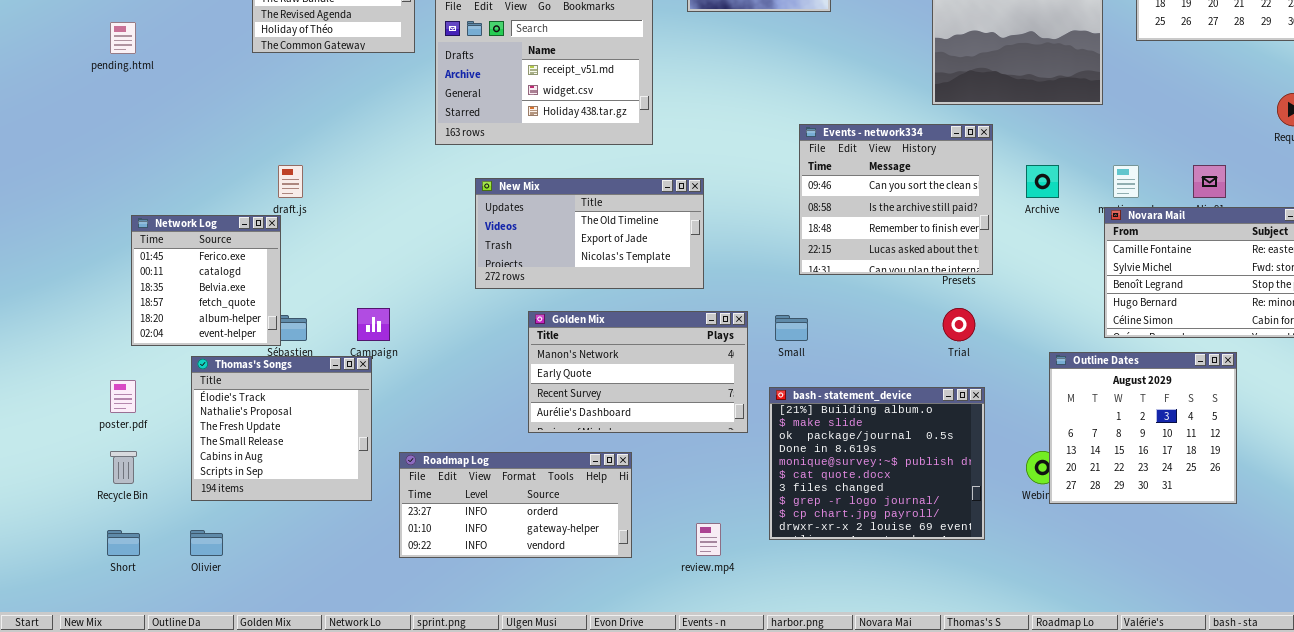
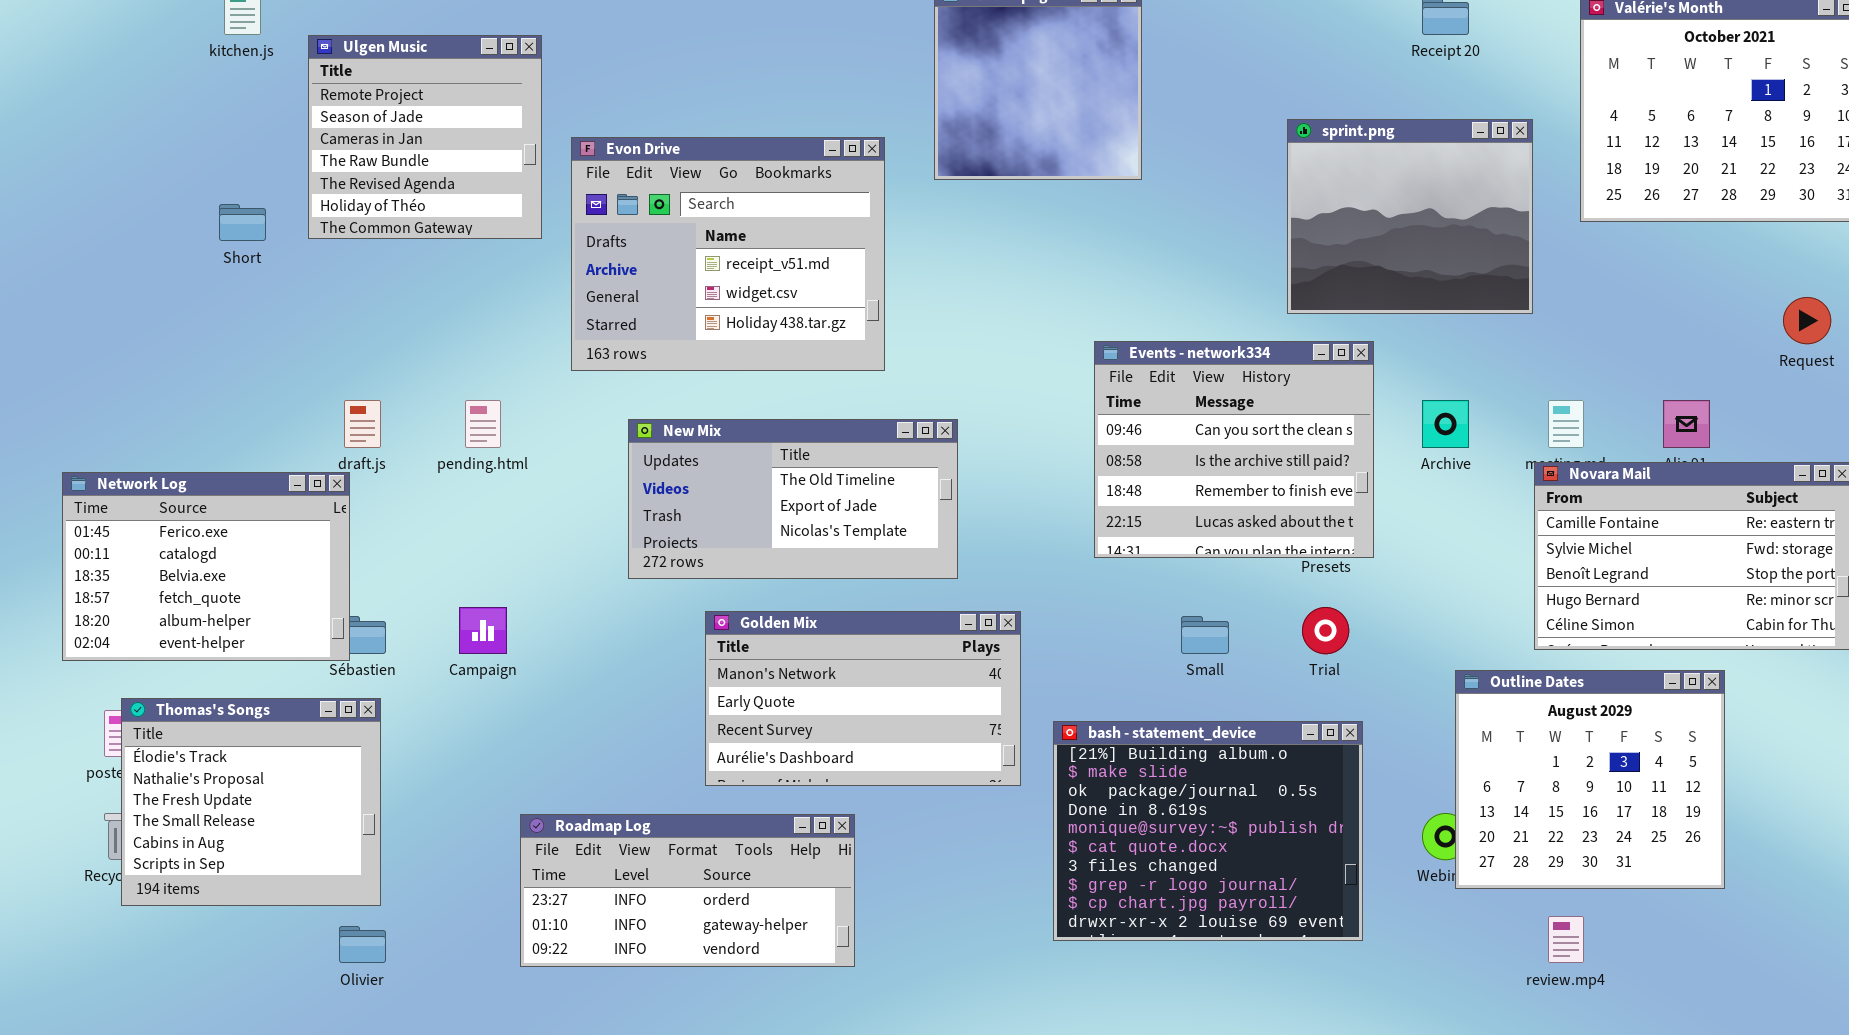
pending.html: [110,22,136,54] -> [465,400,501,448], moved
Network Log: [131,215,281,346] -> [62,472,350,661], resized
Small: [775,315,808,341] -> [1181,616,1229,654], moved
Thomas's Songs: [191,356,372,501] -> [121,698,381,906], moved
review.mp4: [696,523,721,556] -> [1548,916,1584,963], moved
Short: [107,530,140,556] -> [219,204,266,241], moved
Olivier: [190,530,223,556] -> [339,926,386,963], moved

